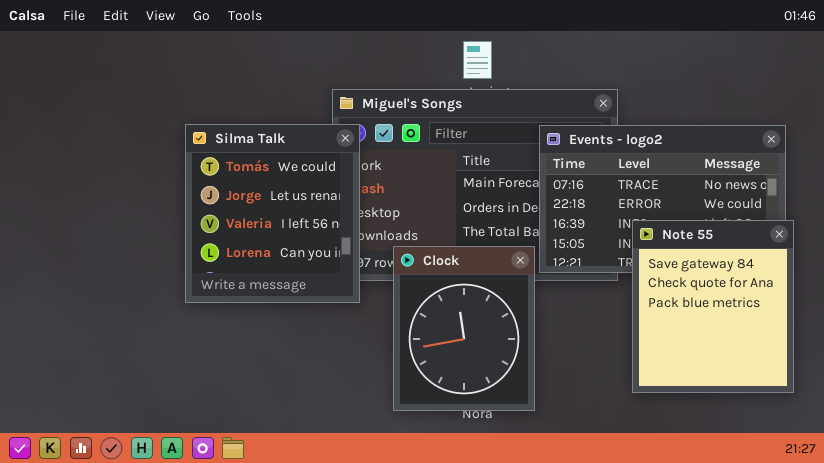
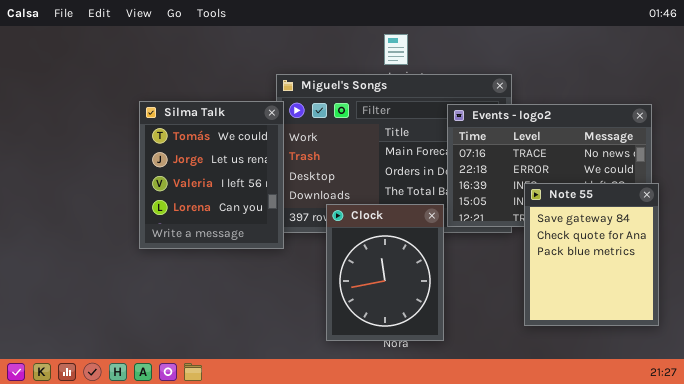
Silma Talk: [185,124,360,303] -> [139,101,284,249], moved

